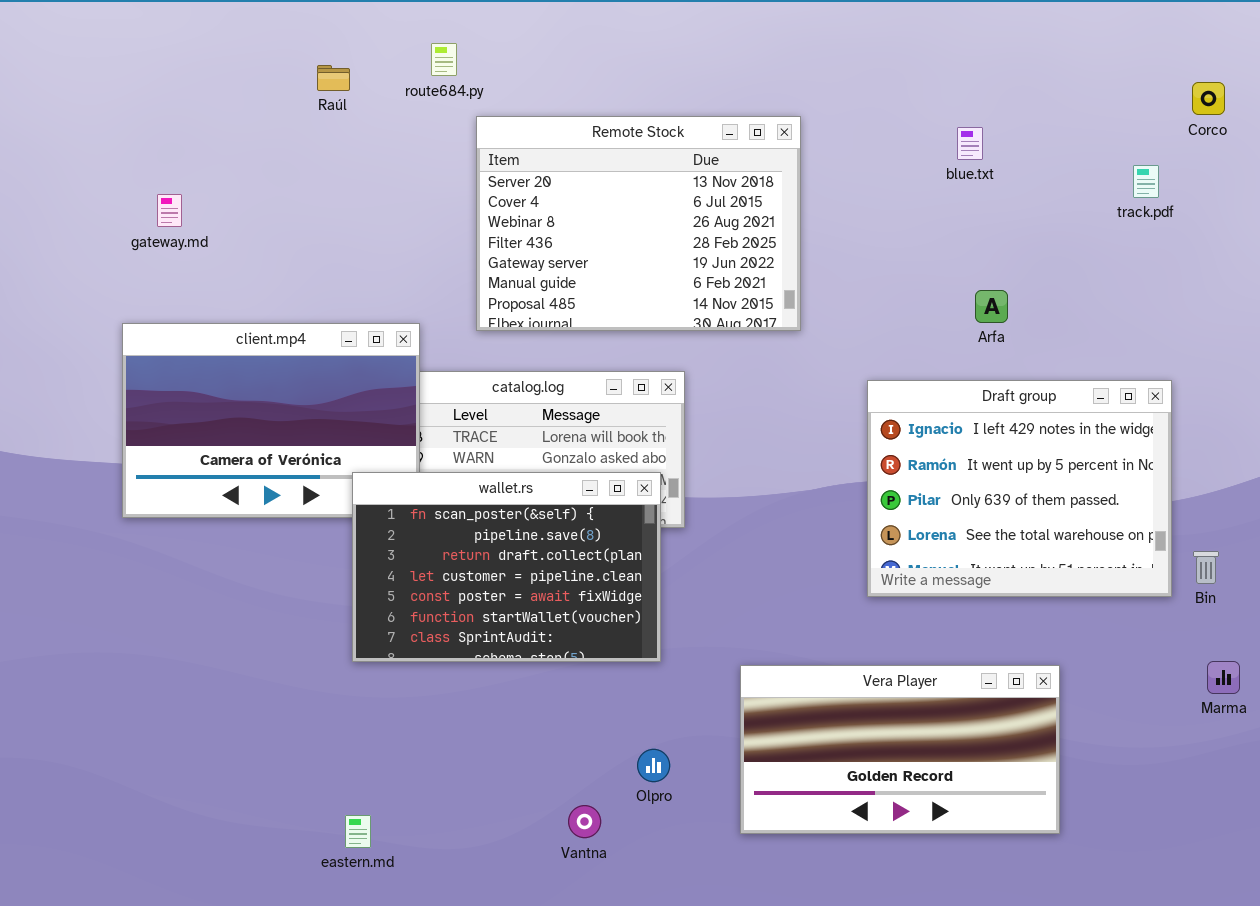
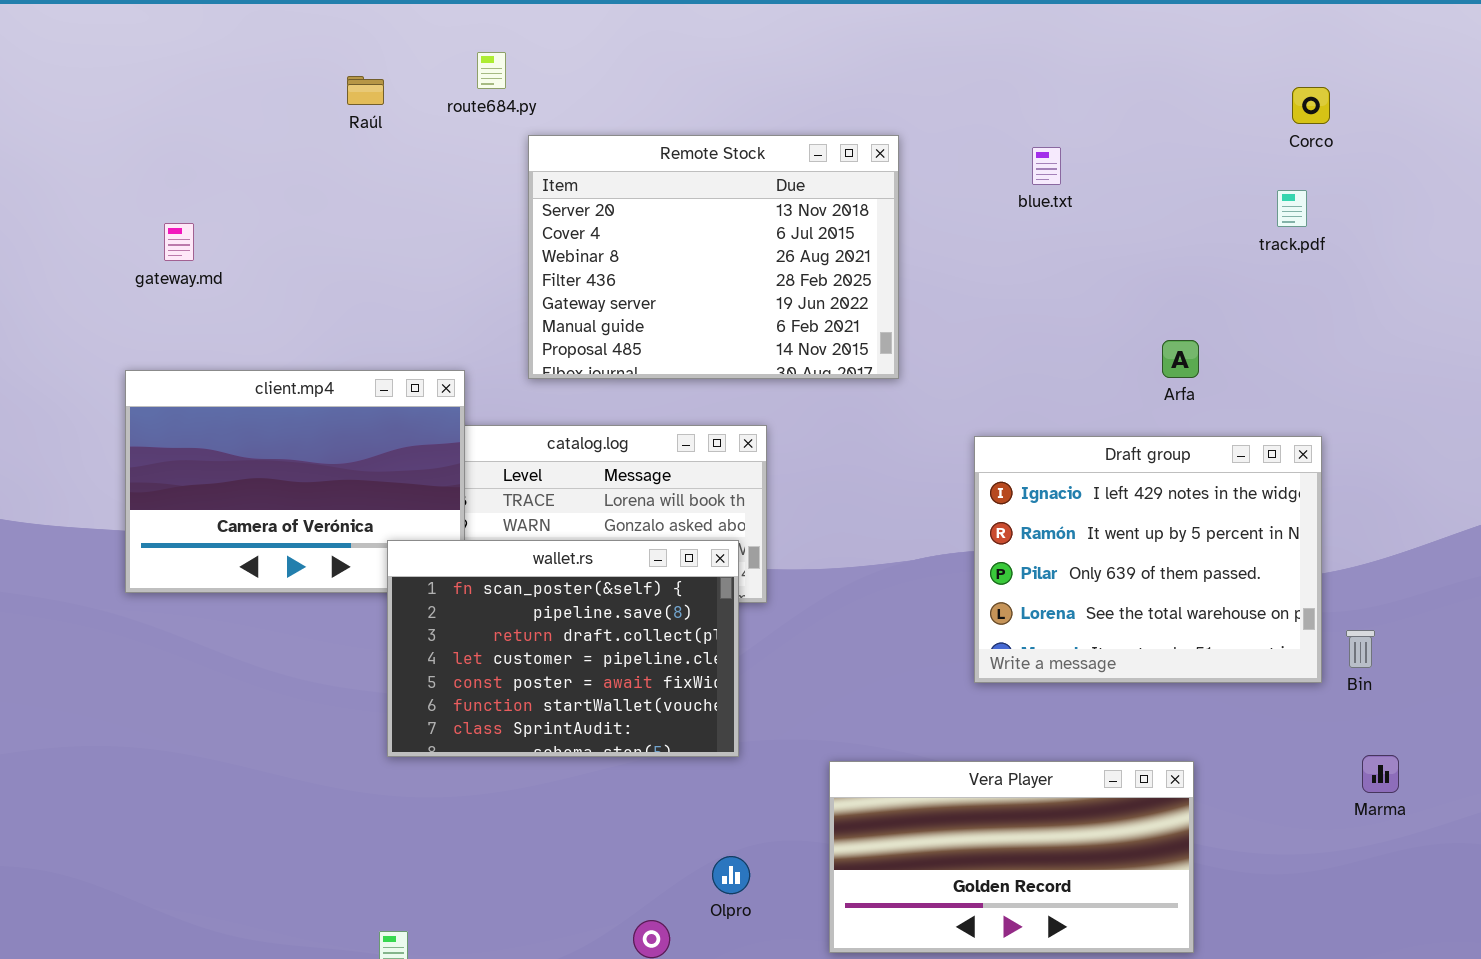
Corco: [1192,82,1225,115] -> [1292,87,1330,124], moved
blue.txt: [957,127,983,160] -> [1032,147,1061,185], moved
Arfa: [975,290,1008,323] -> [1162,340,1199,378], moved

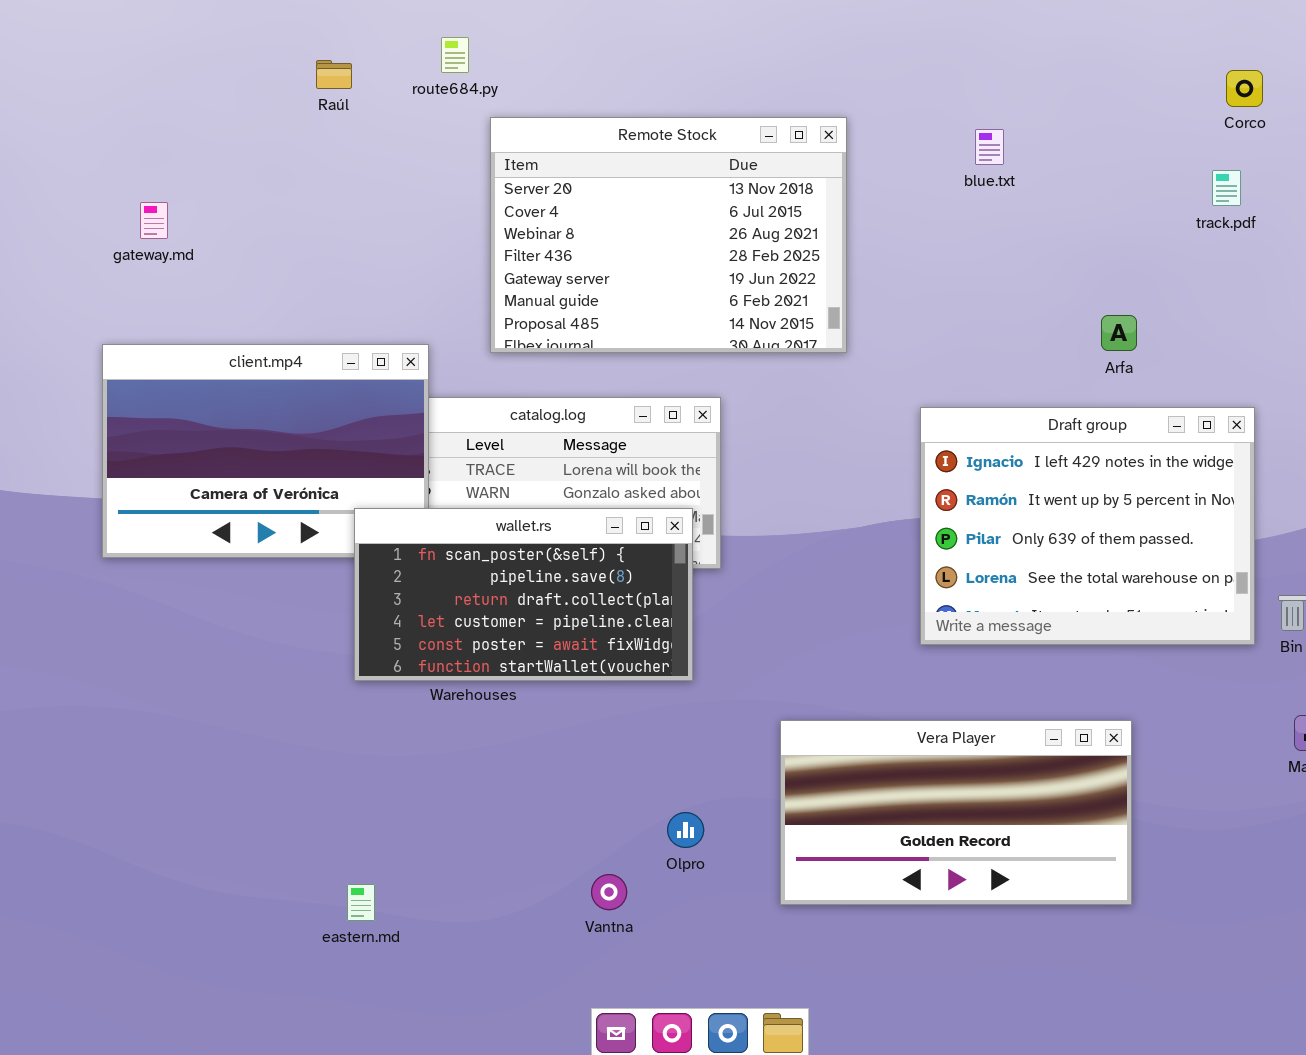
wallet.rs: [387,540,739,757] -> [354,508,693,681], resized

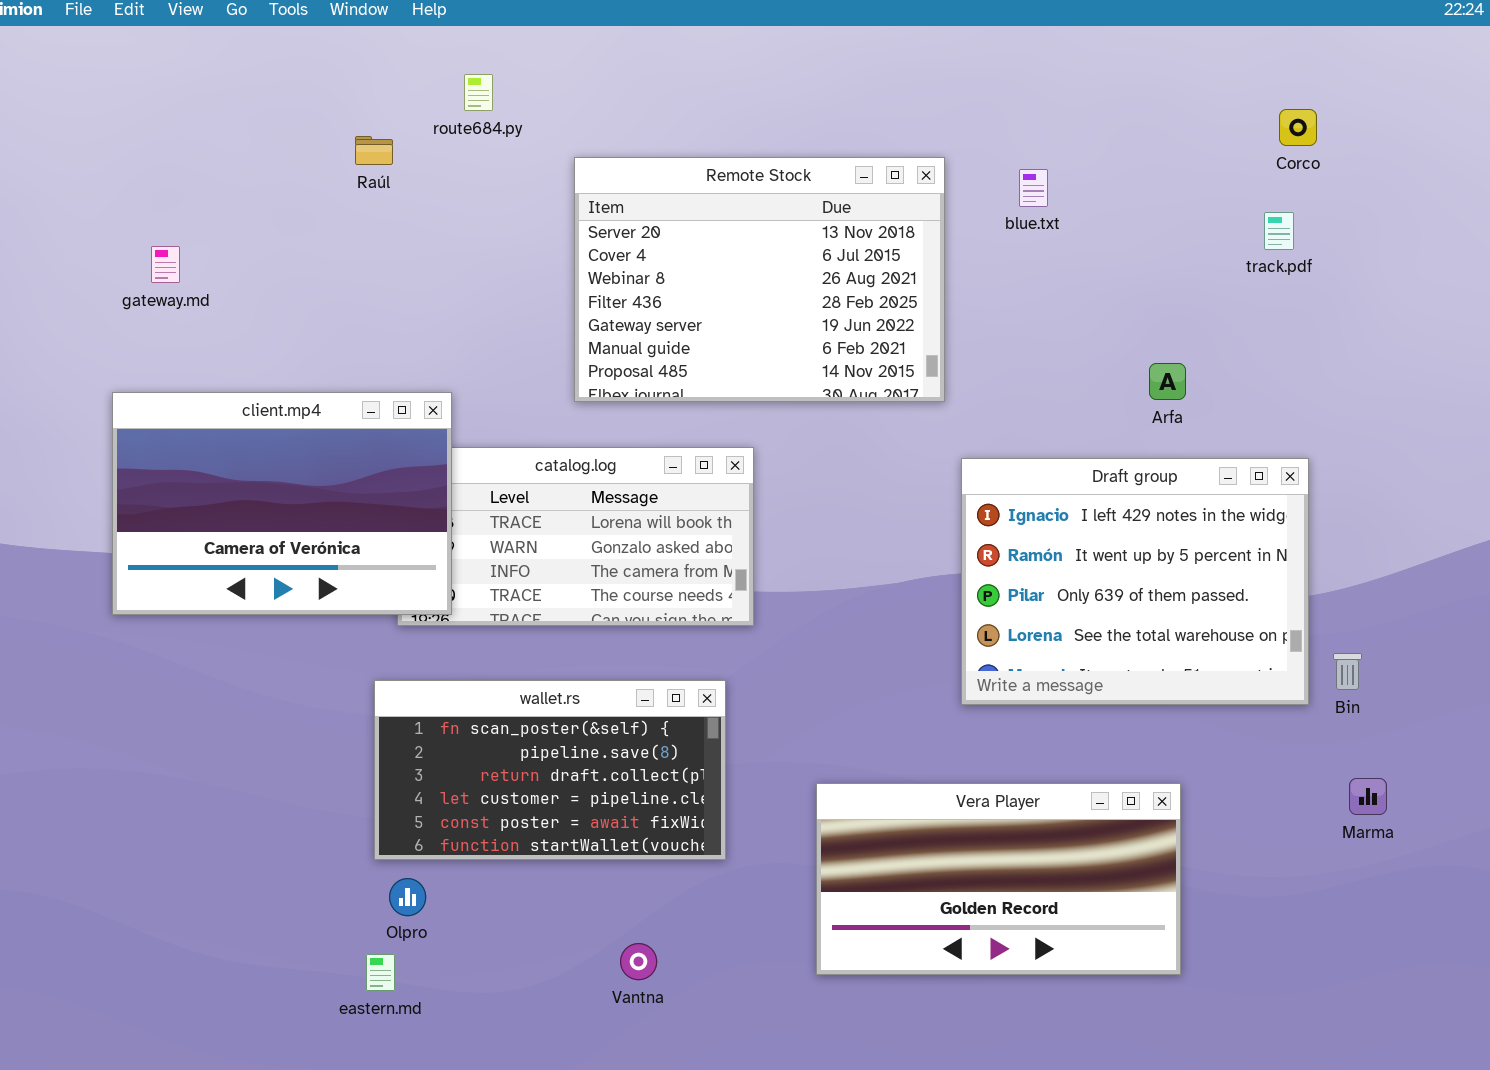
Raúl: [316,60,352,89] -> [355,136,393,165], moved
Remote Stock: [490,117,847,353] -> [574,157,945,402], moved
wallet.rs: [354,508,693,681] -> [374,680,726,860], moved
Olpro: [667,812,704,848] -> [389,878,426,916], moved

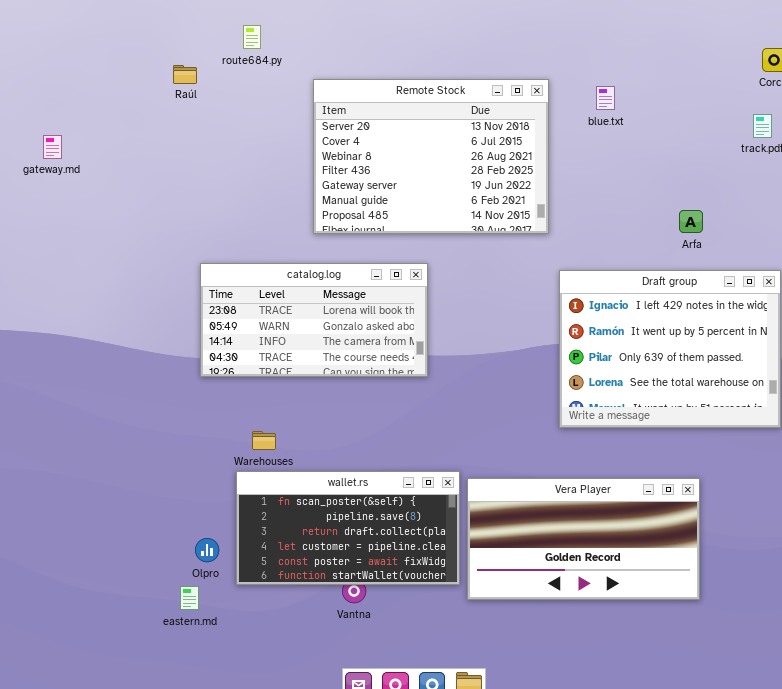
client.mp4: [112,392,452,615] -> none, closed
wallet.rs: [374,680,726,860] -> [236,471,460,585], moved

